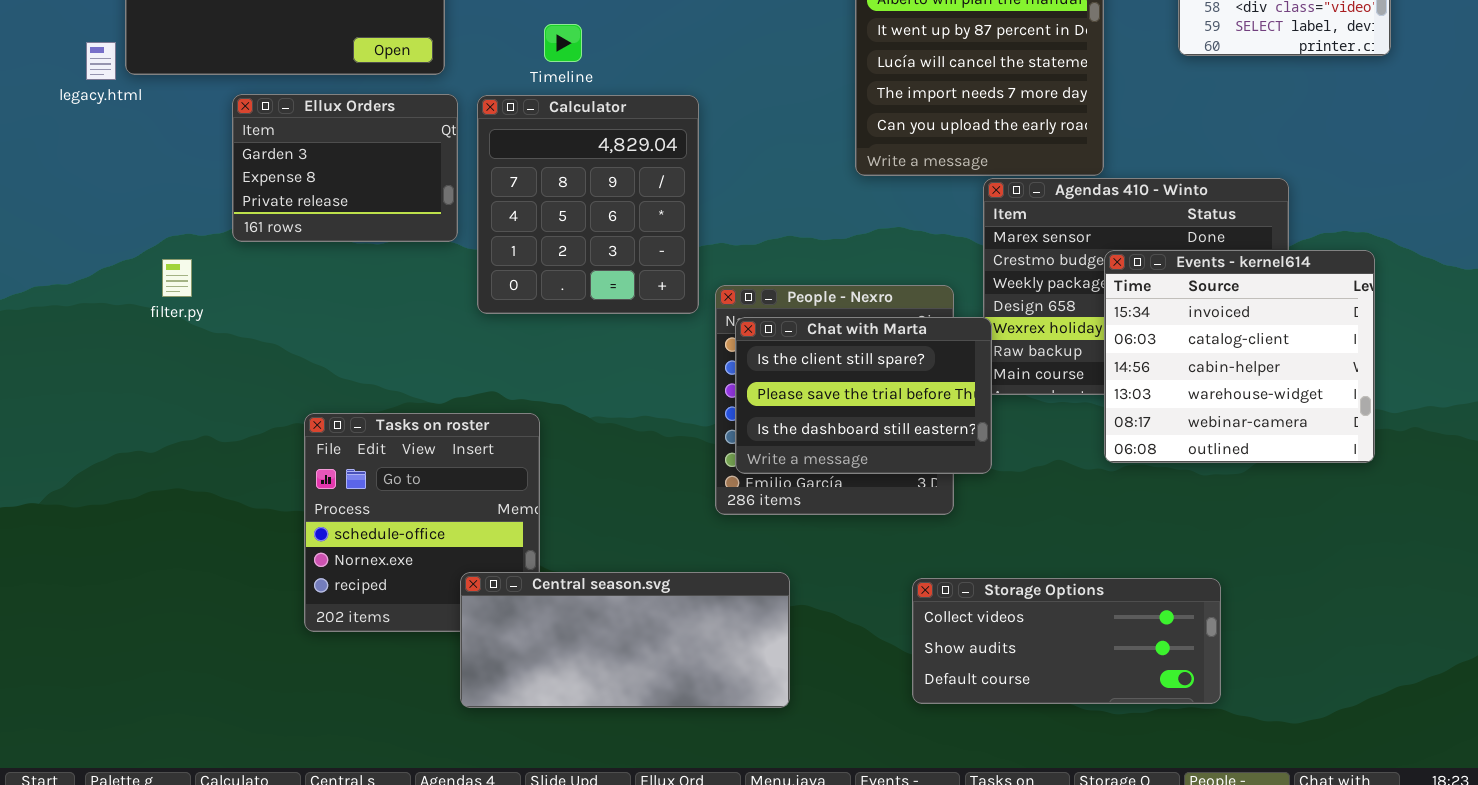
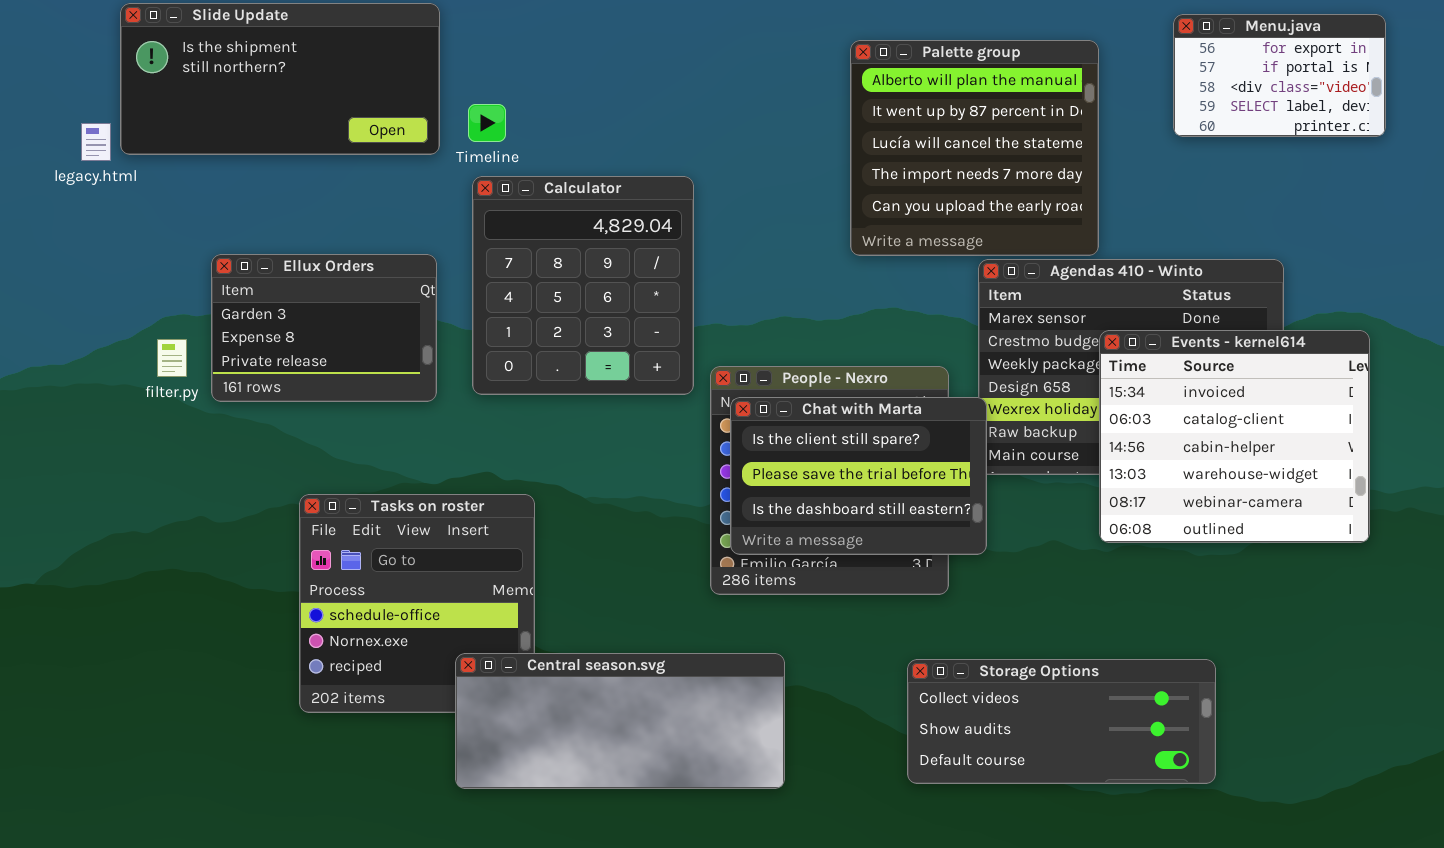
Timeline: [544,24,582,62] -> [468,104,506,142], moved
Ellux Orders: [232,94,458,242] -> [211,254,437,402], moved

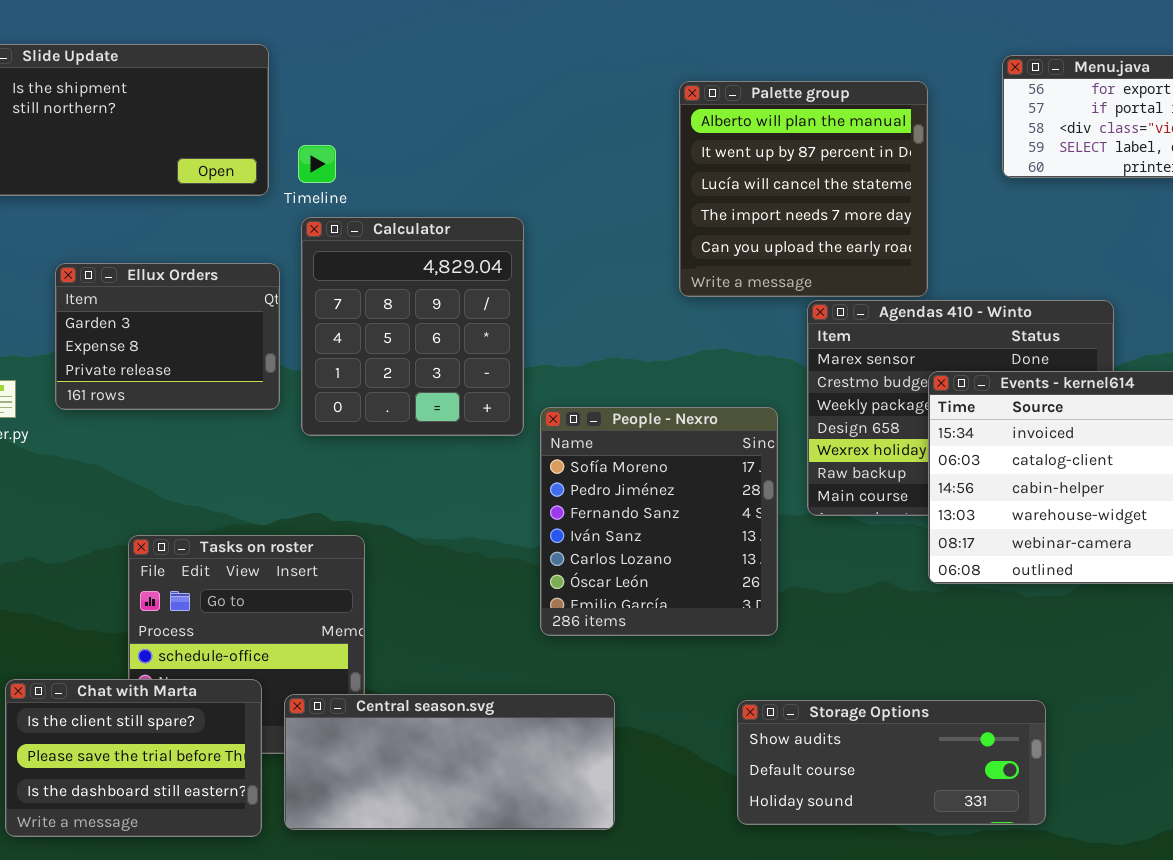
Ellux Orders: [211,254,437,402] -> [55,263,280,410], moved
Chat with Marta: [730,397,987,555] -> [5,679,262,837], moved
Storage Options: [907,659,1216,784] -> [737,700,1046,825], scrolled down 1 row

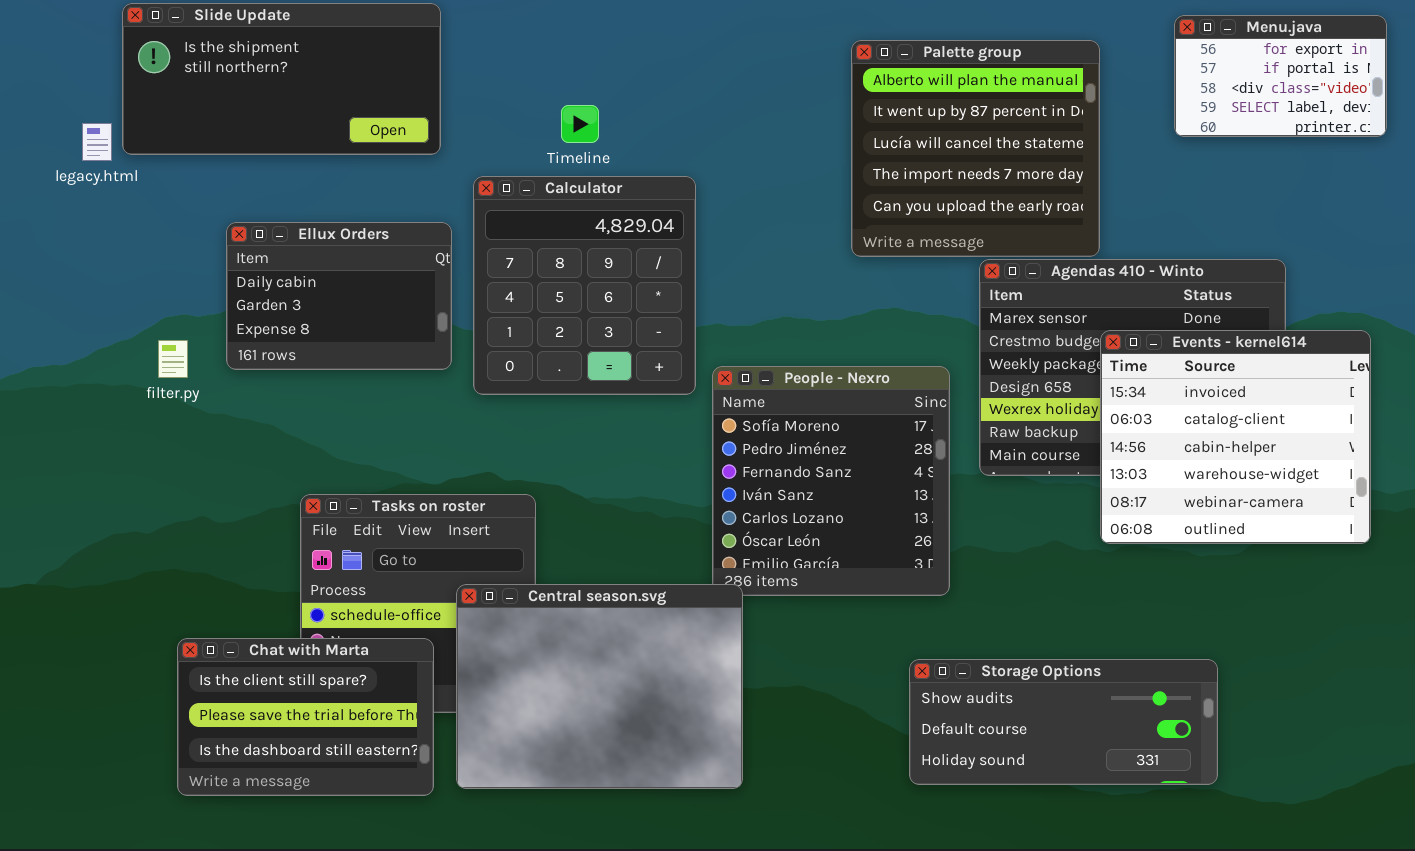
Timeline: [298,145,336,183] -> [561,105,599,143], moved
Ellux Orders: [55,263,280,410] -> [226,222,452,370], scrolled up 1 row
Central season.svg: [284,694,615,830] -> [456,584,743,789], resized

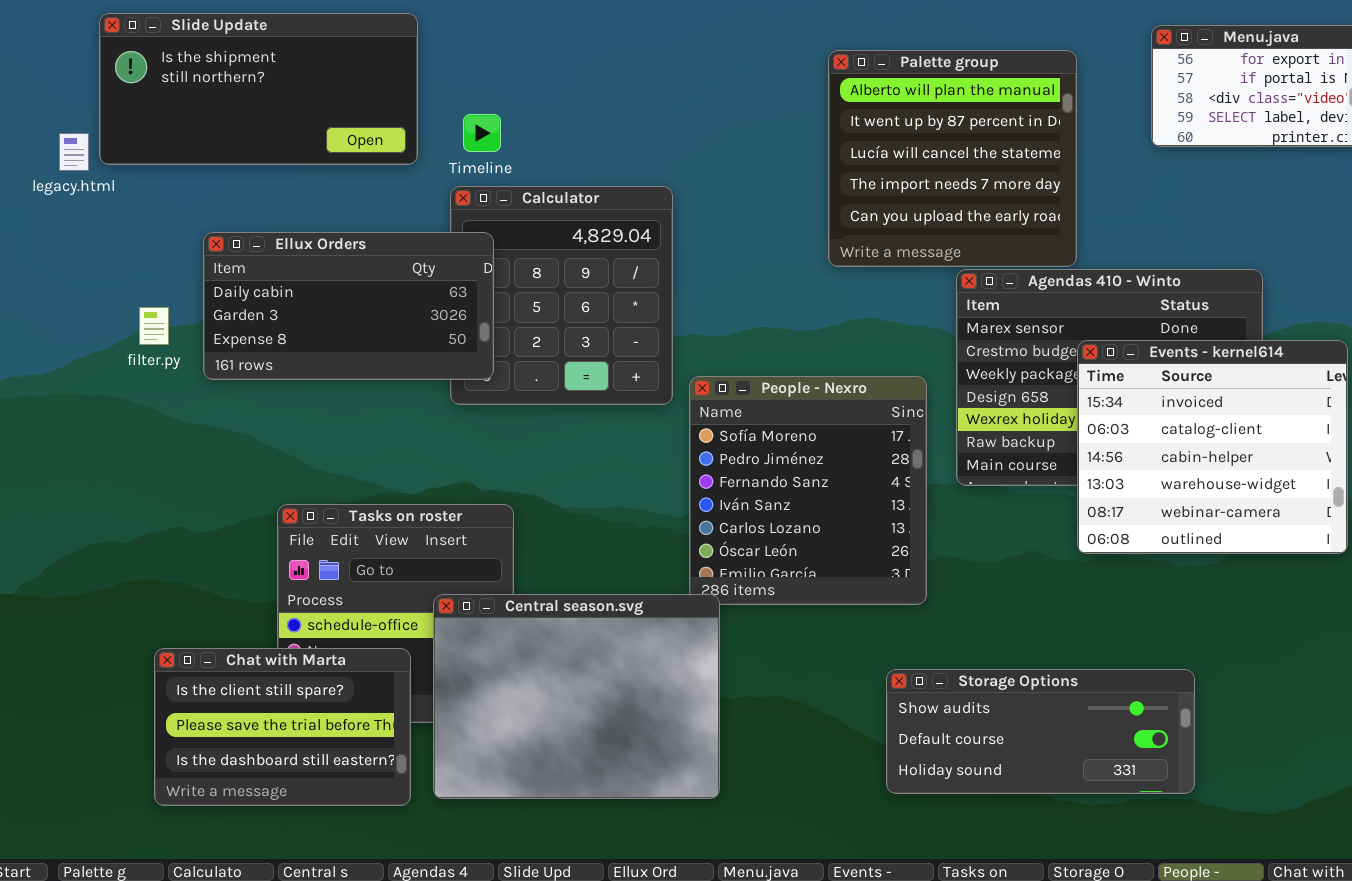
Timeline: [561,105,599,143] -> [463,114,501,152], moved
Ellux Orders: [226,222,452,370] -> [203,232,494,380], resized
filter.py: [158,340,188,378] -> [139,307,169,345], moved

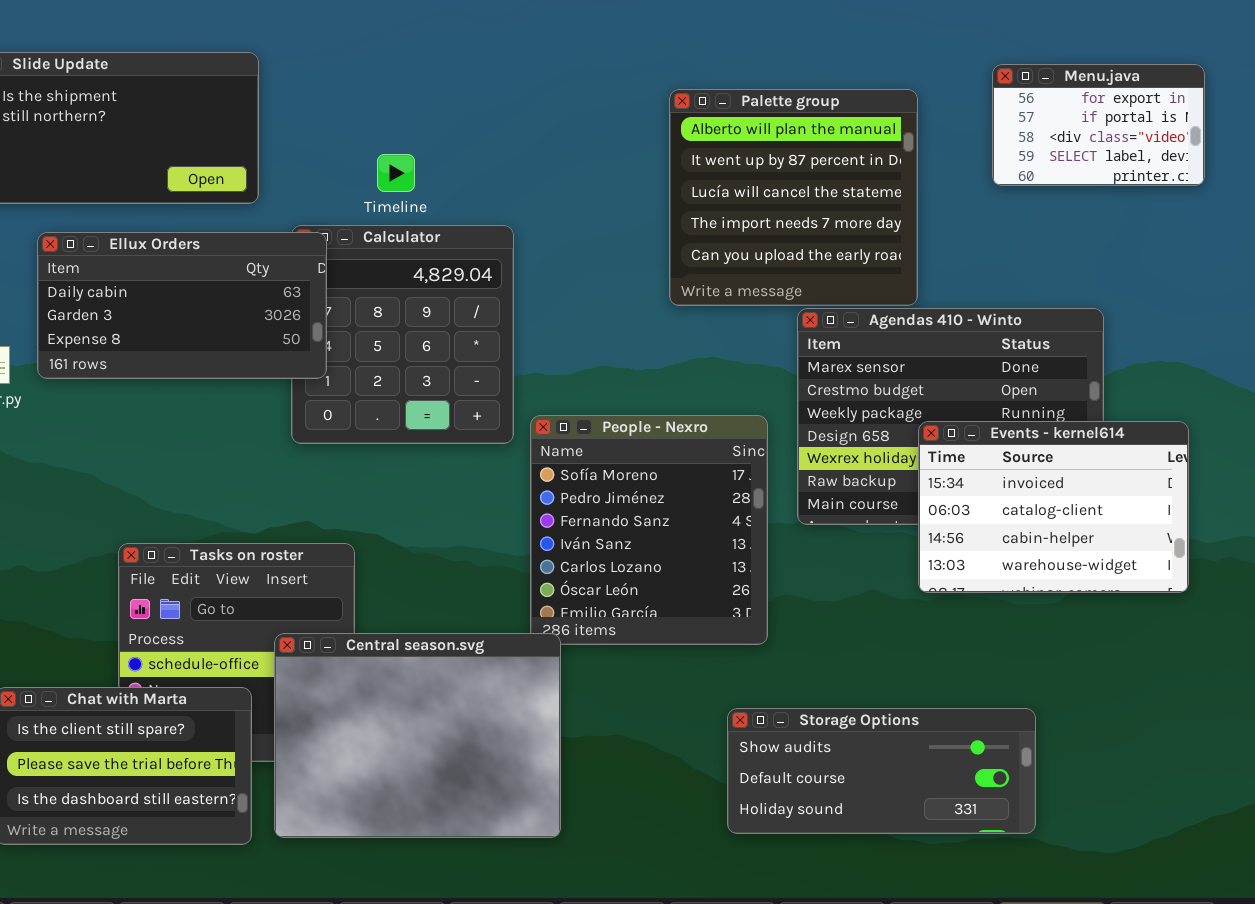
Timeline: [463,114,501,152] -> [377,154,415,192], moved
Ellux Orders: [203,232,494,380] -> [37,232,327,379], moved
Events - kernel614: [1077,340,1348,554] -> [918,421,1189,593], resized

